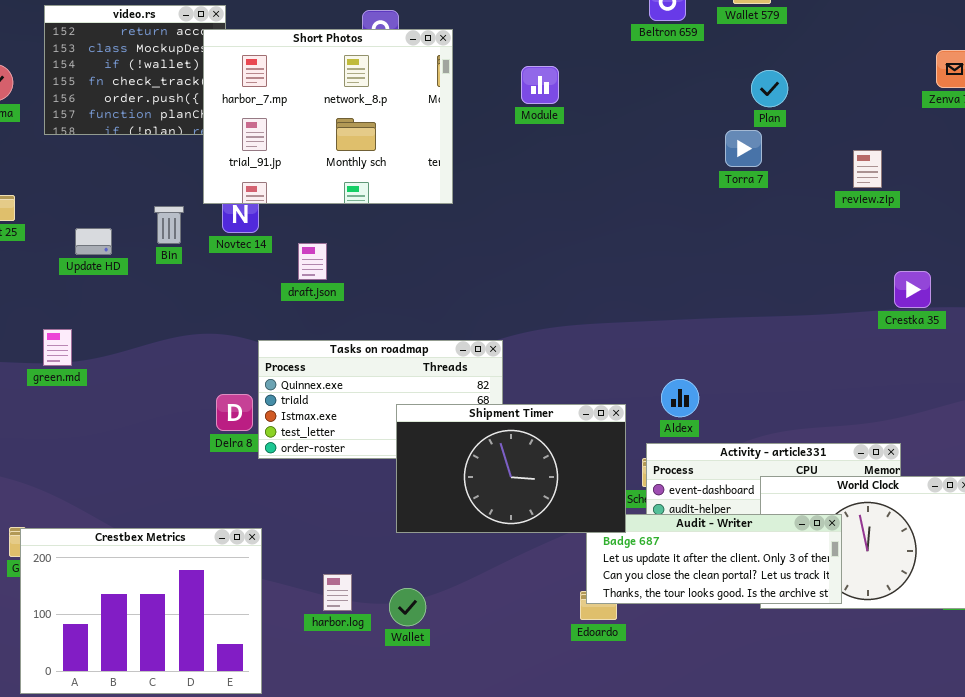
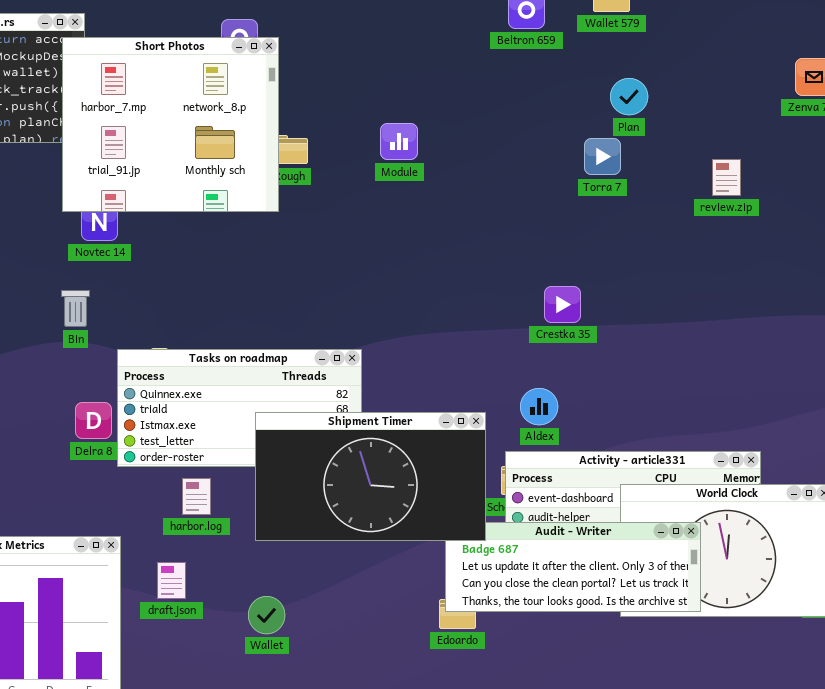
Short Photos: [203,29,453,204] -> [62,37,279,212], resized
Module: [521,66,559,104] -> [380,123,418,160], moved
Bin: [154,206,184,244] -> [61,290,90,327], moved
draft.json: [298,243,327,280] -> [157,562,186,599], moved
Crestka 35: [894,271,931,308] -> [544,286,581,323], moved
harbor.log: [323,574,352,611] -> [182,478,211,515], moved

